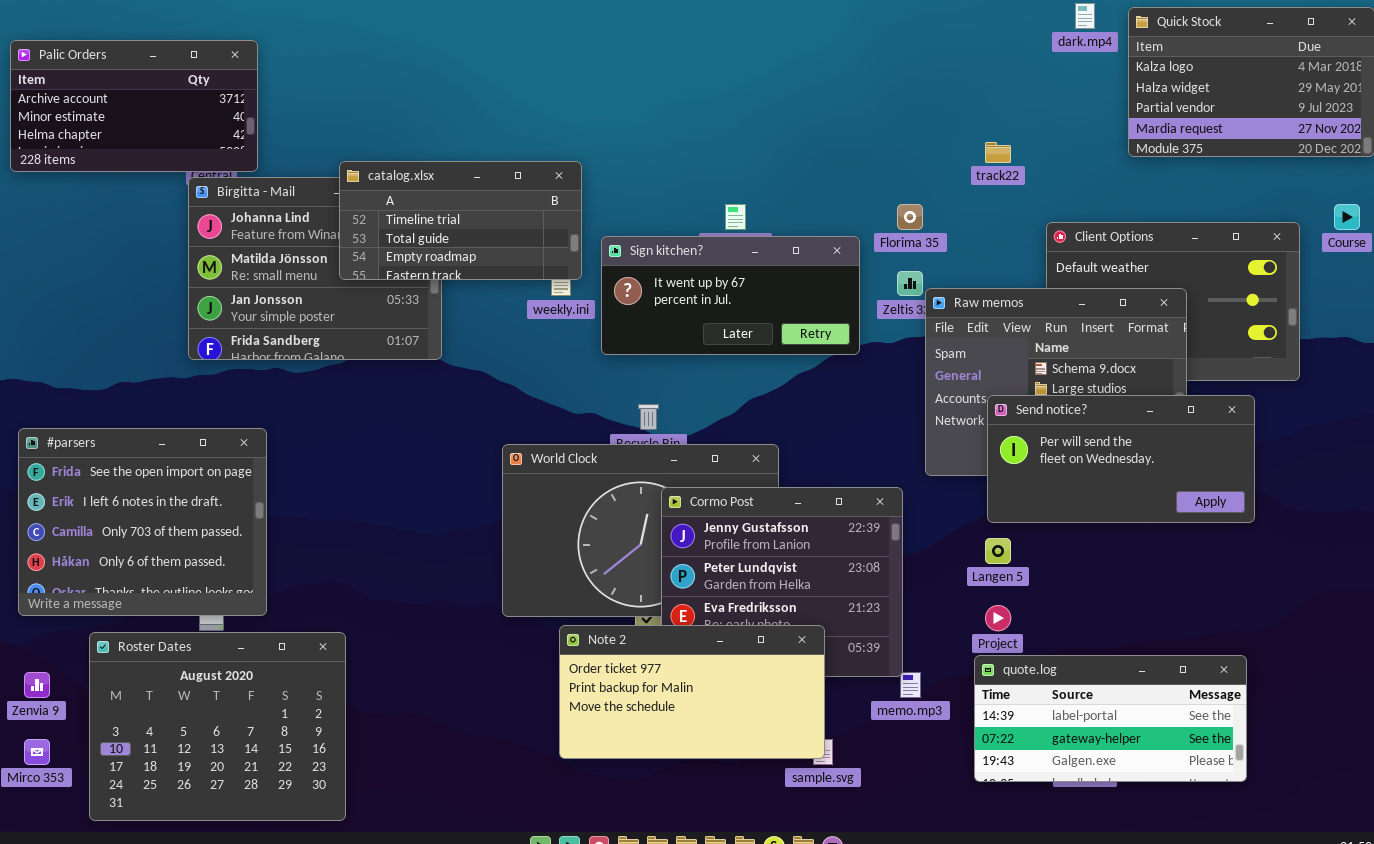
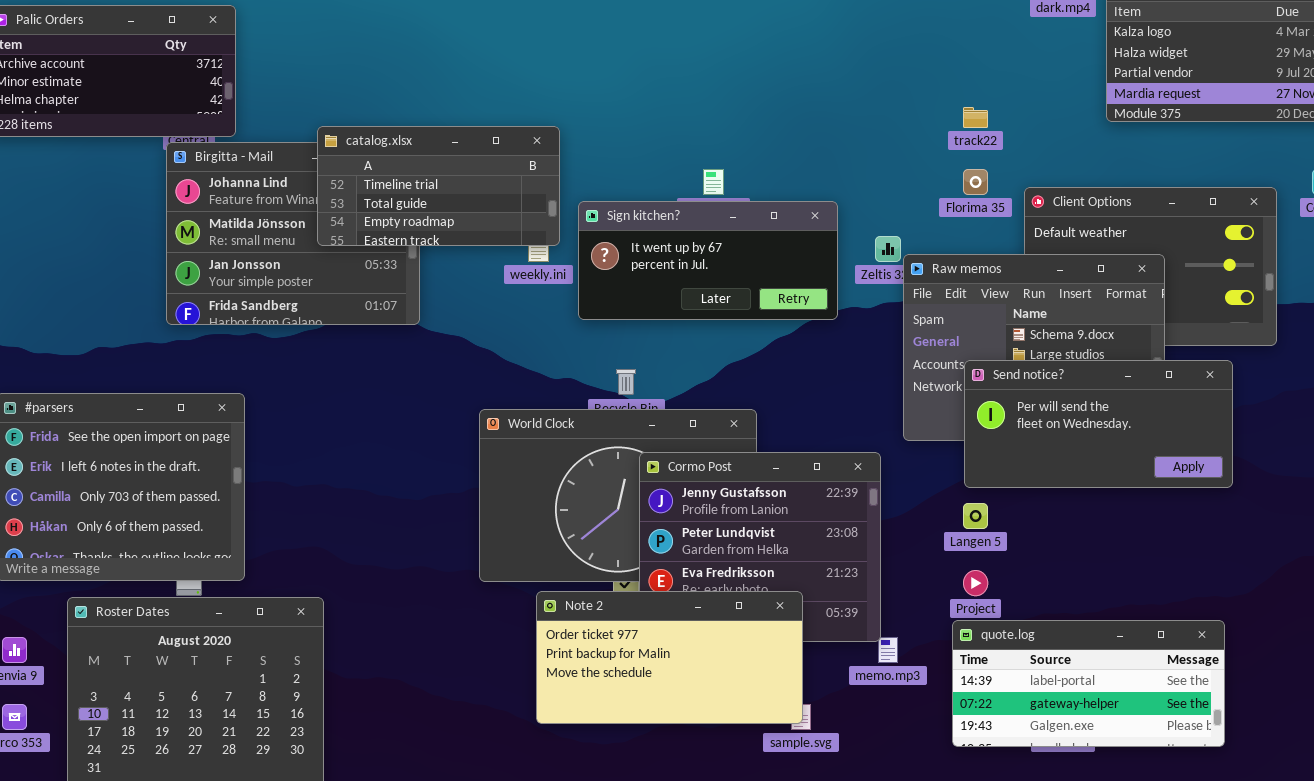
Florima 35: [897,204,923,230] -> [963,169,988,195], moved

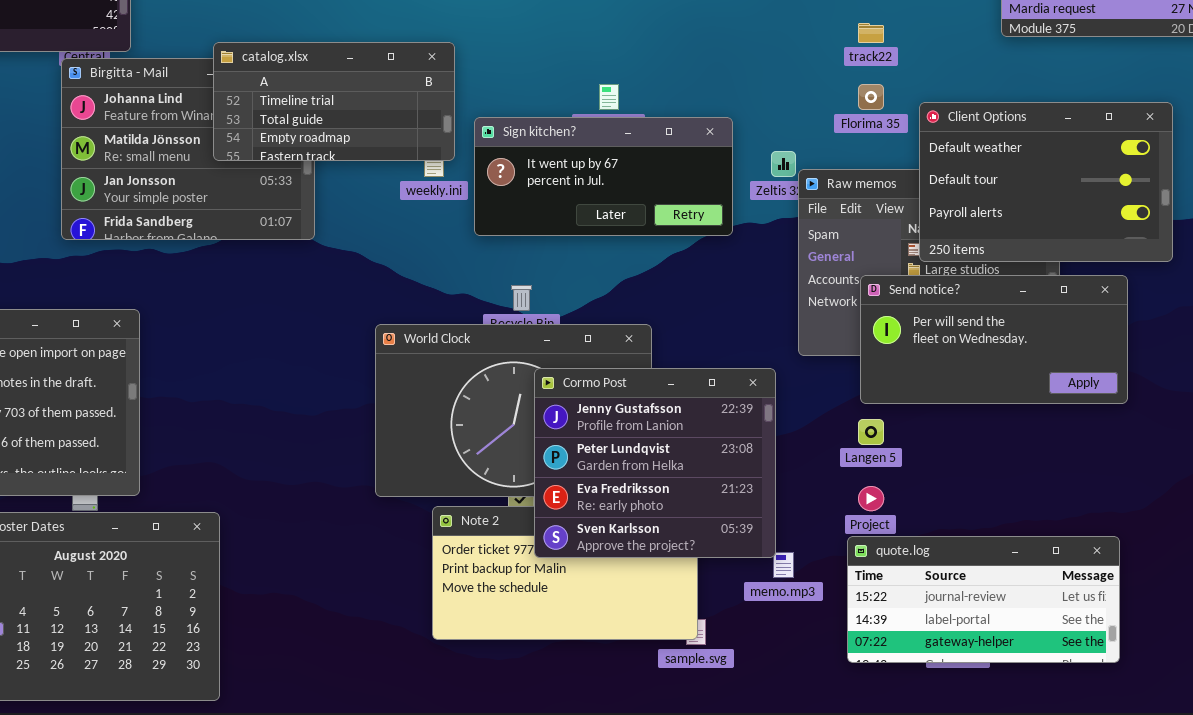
Client Options: [1024,187,1277,346] -> [919,102,1173,262], raised
Cormo Post: [639,452,881,642] -> [534,368,776,558], raised
quote.log: [952,620,1225,747] -> [847,536,1120,663], scrolled up 1 row

